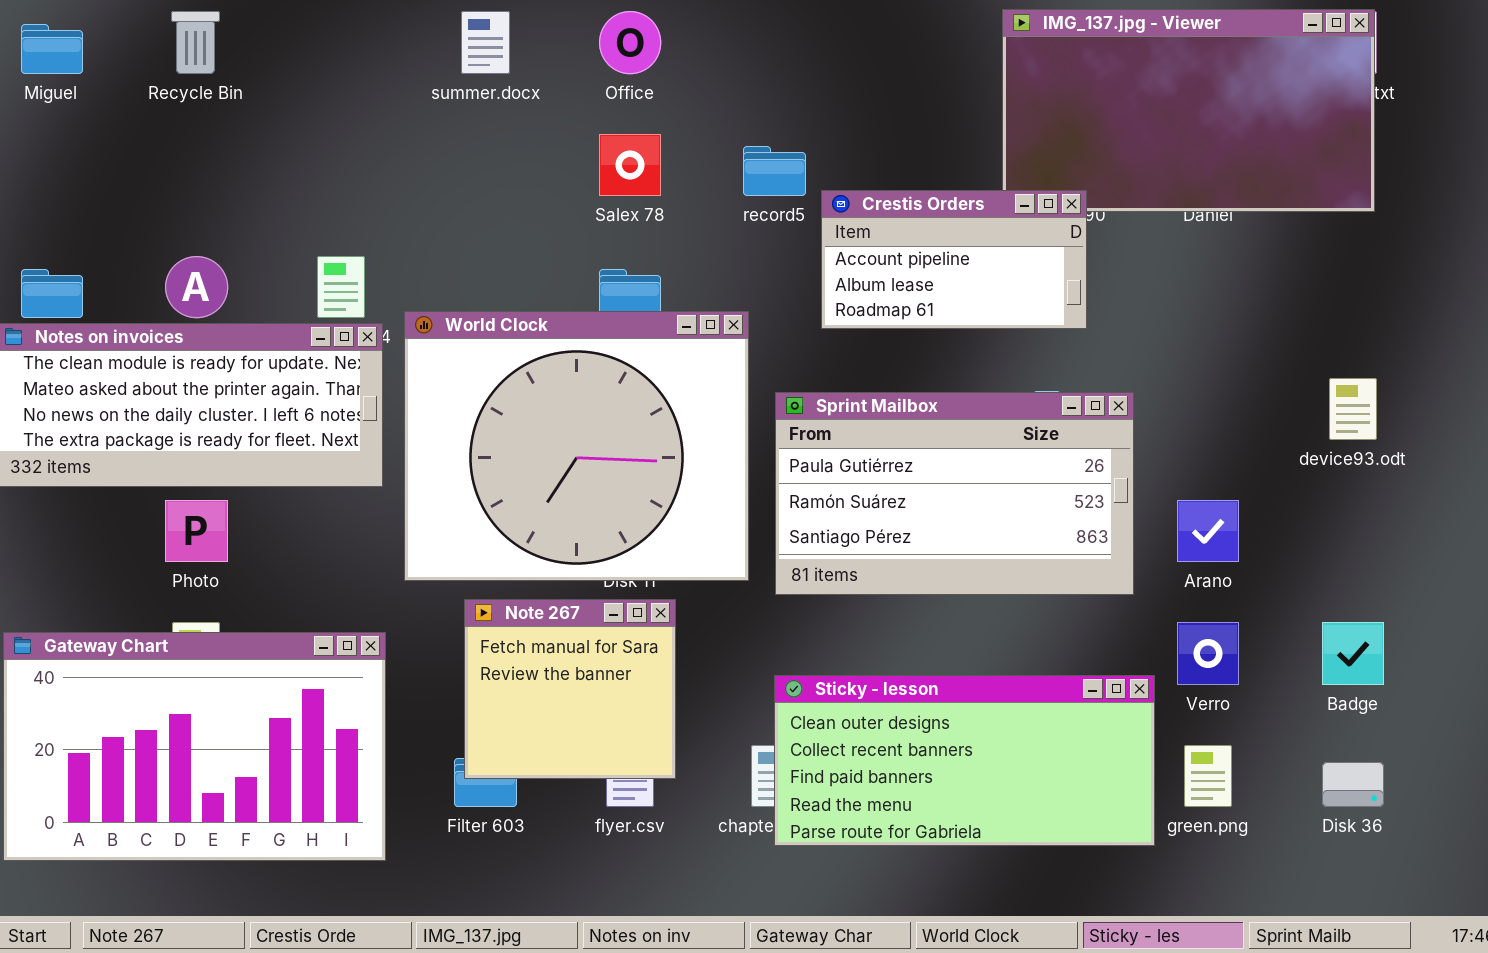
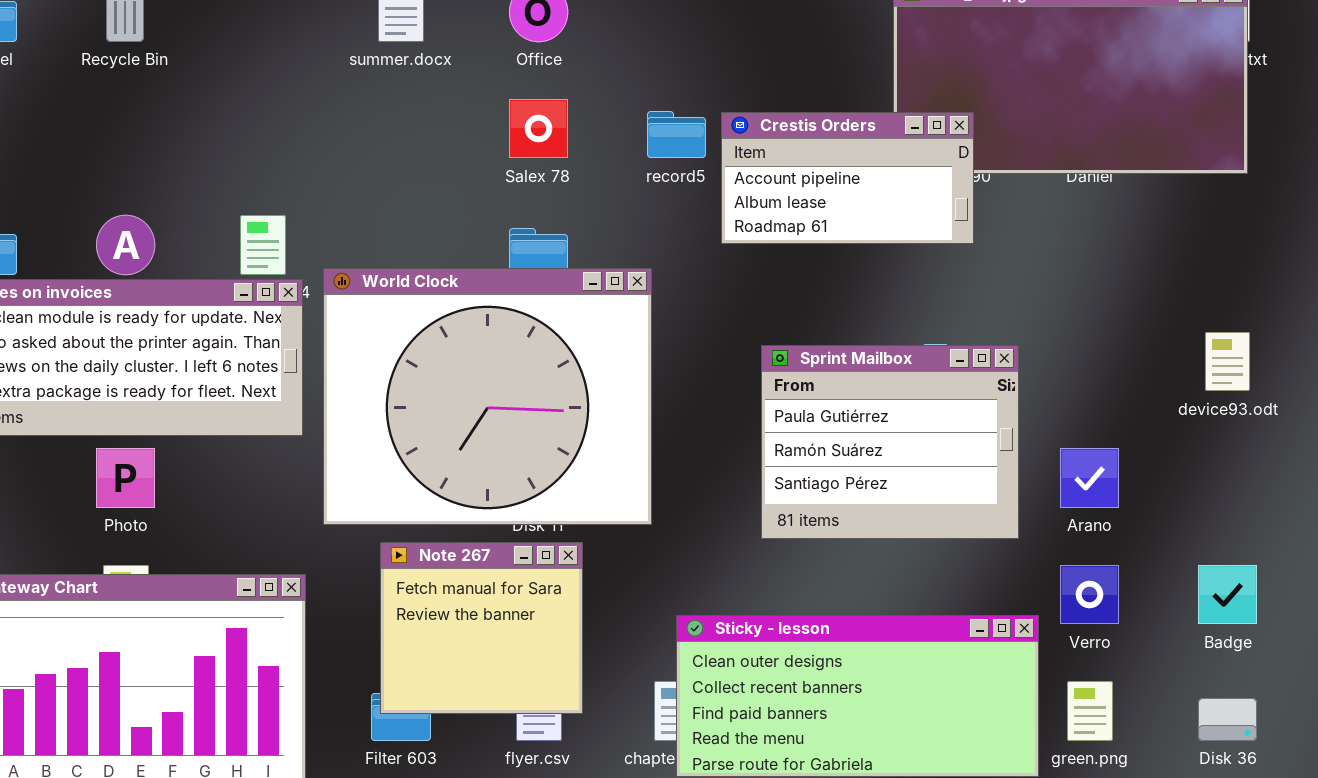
Crestis Orders: [821,190,1087,329] -> [721,112,974,244], moved
Sprint Mailbox: [775,392,1134,595] -> [761,345,1019,539], resized

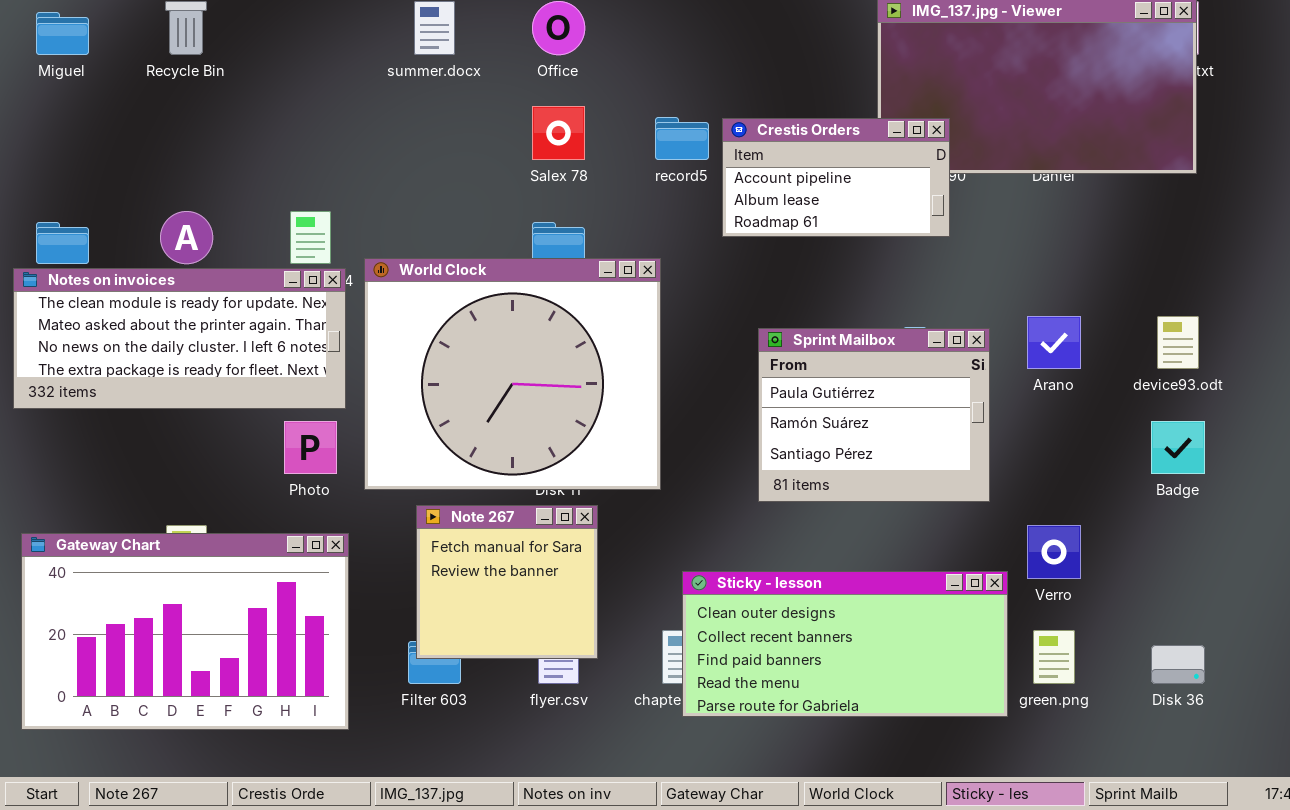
Photo: [96,448,155,508] -> [284,421,337,474], moved
Arano: [1060,448,1119,508] -> [1027,316,1081,369], moved
Badge: [1198,565,1257,624] -> [1151,421,1205,474], moved

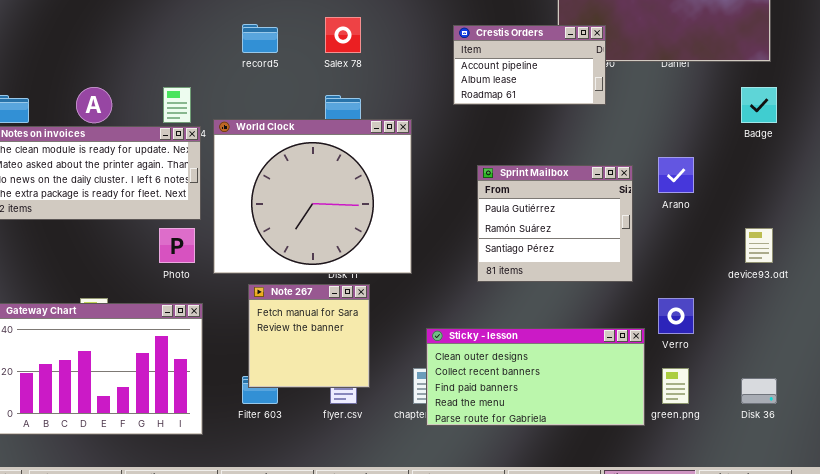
record5: [655,117,709,160] -> [242,24,278,53], moved
device93.odt: [1157,316,1199,369] -> [745,228,773,263], moved
Badge: [1151,421,1205,474] -> [741,87,777,123], moved

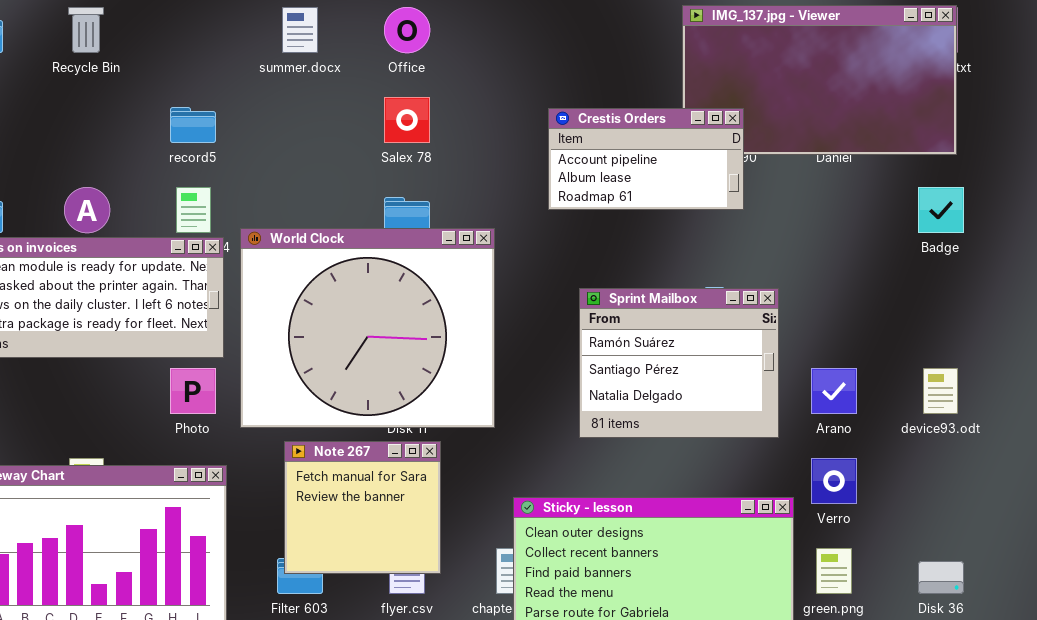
record5: [242,24,278,53] -> [170,107,216,143], moved
Arano: [658,157,694,193] -> [811,368,857,414], moved
Sprint Mailbox: [477,165,633,282] -> [579,288,779,438], scrolled down 1 row

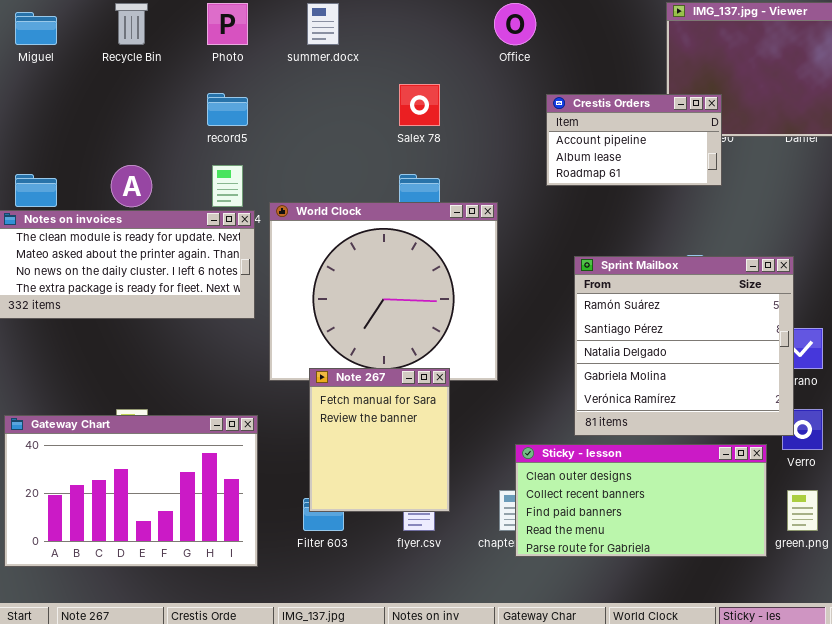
Office: [384,7,430,53] -> [494,3,536,45], moved
Sprint Mailbox: [579,288,779,438] -> [574,256,794,436], resized
Photo: [170,368,216,414] -> [207,3,248,45], moved
Note 267: [284,441,441,574] -> [309,368,450,512], resized

